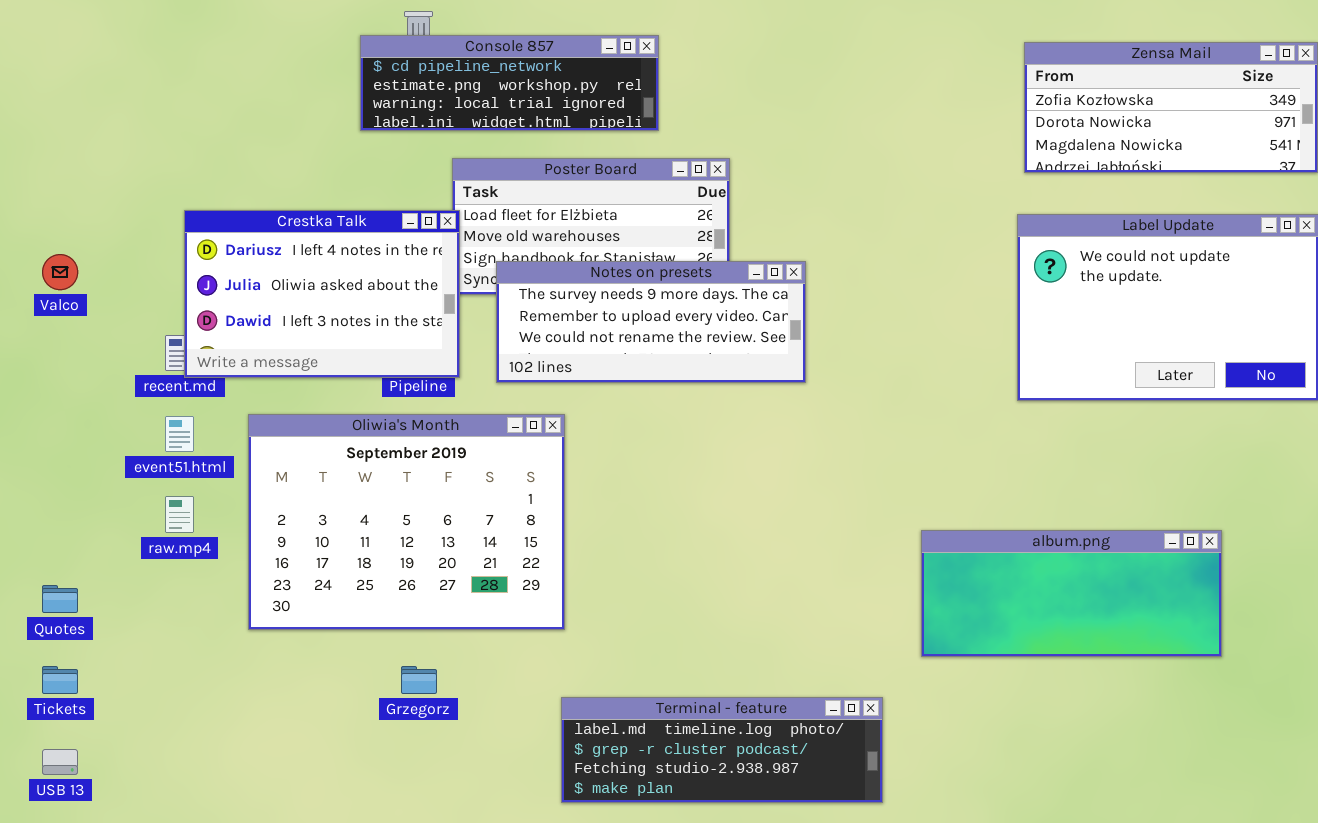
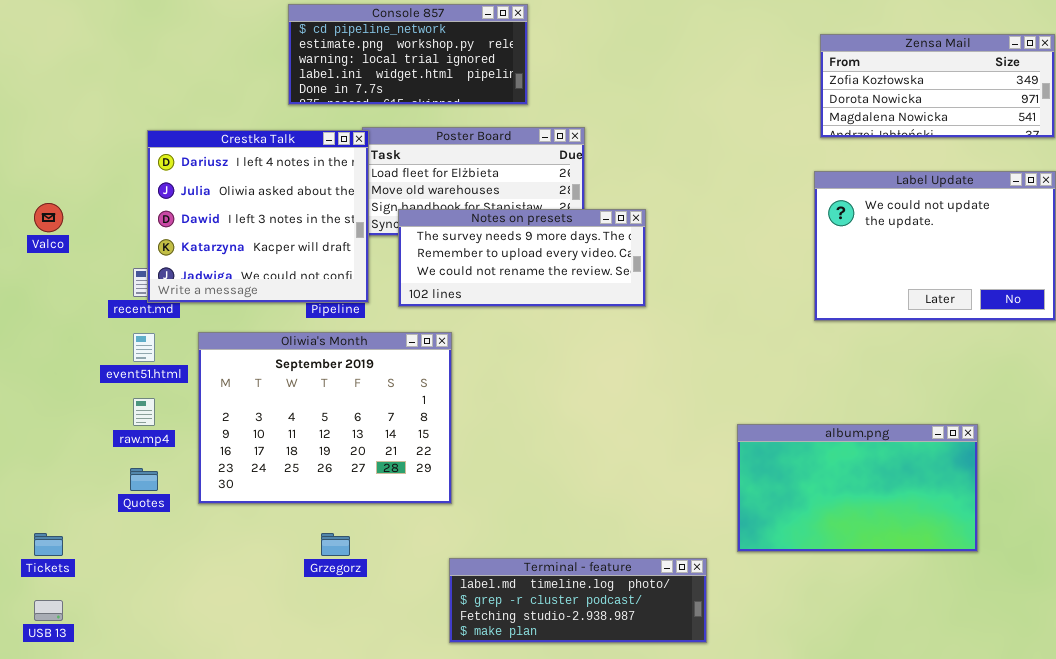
Console 857: [360,35,659,131] -> [288,4,528,105], resized
Crestka Talk: [184,210,460,378] -> [147,130,369,303], resized
album.png: [921,530,1222,657] -> [737,424,978,552], resized
Quotes: [42,585,78,613] -> [130,468,158,491], moved

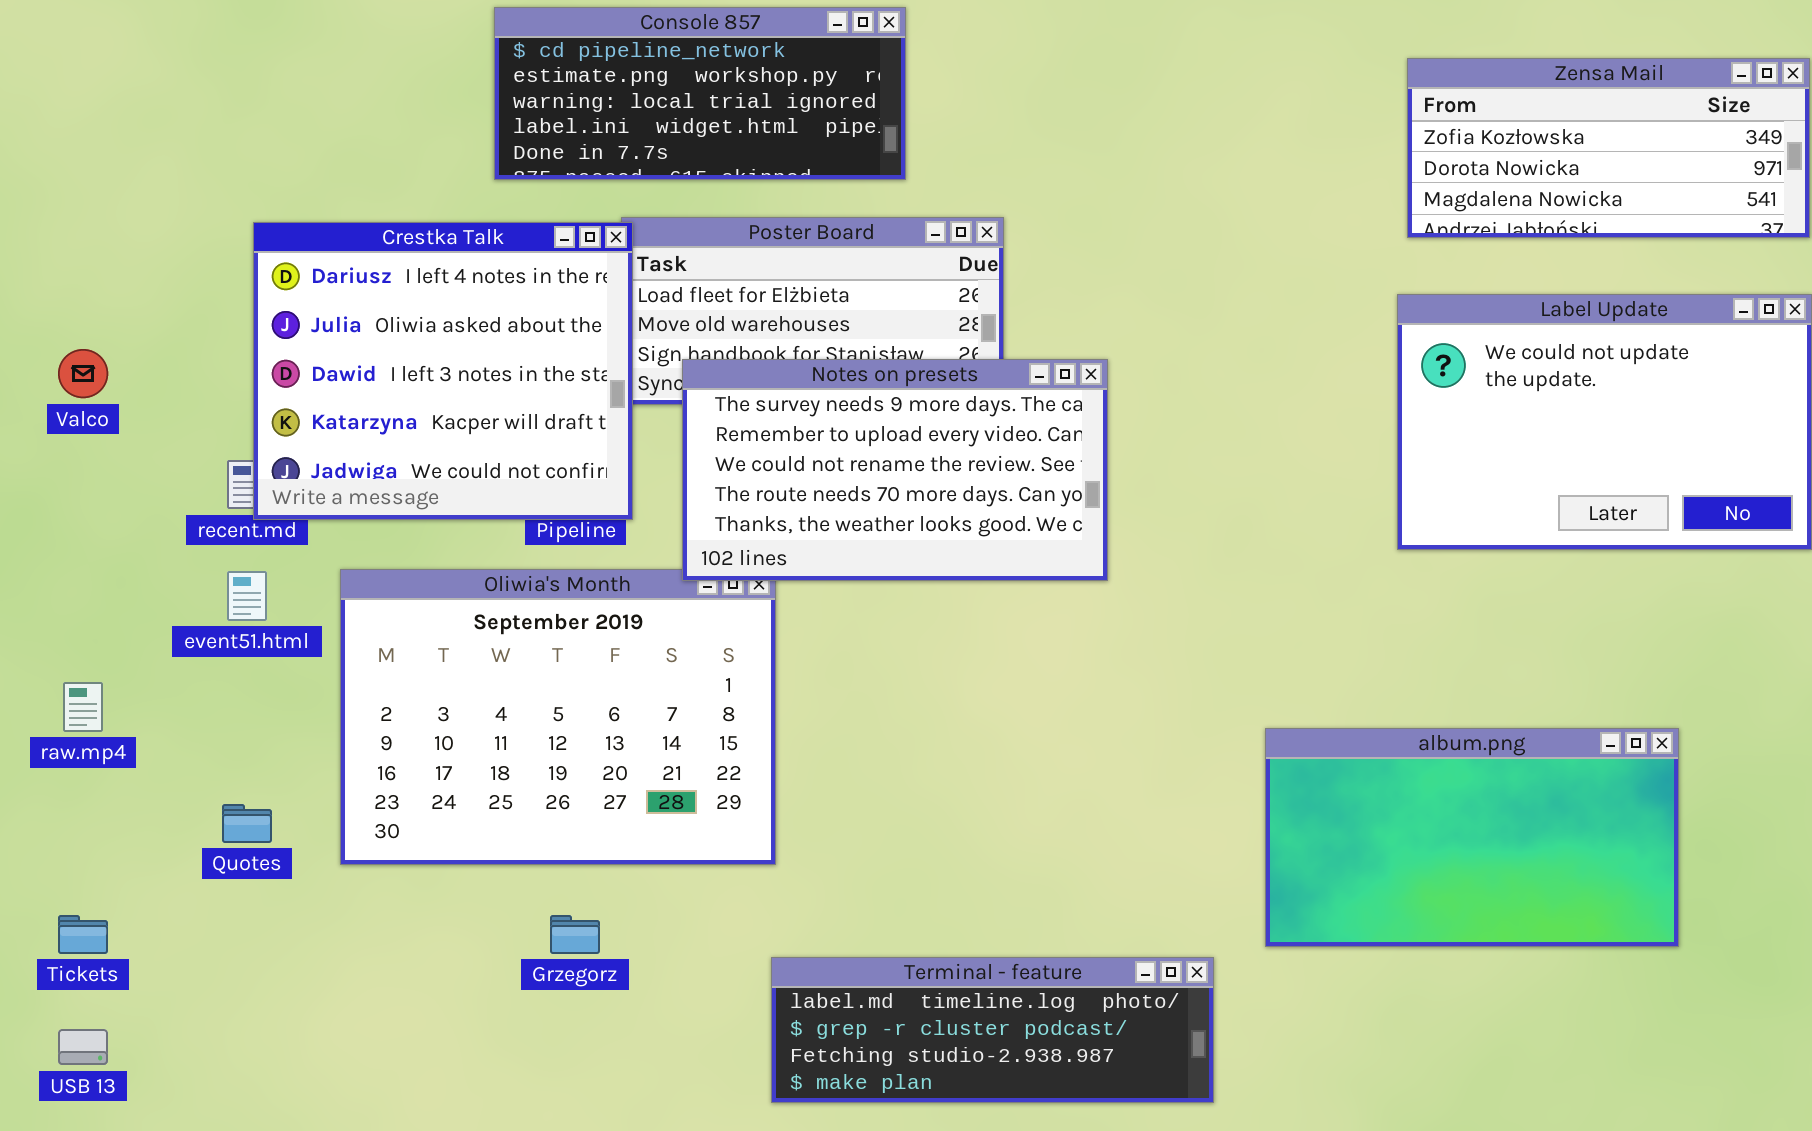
Notes on presets: [398,209,646,307] -> [682,359,1108,581], resized
raw.mp4: [133,398,155,426] -> [63,682,103,732], moved

